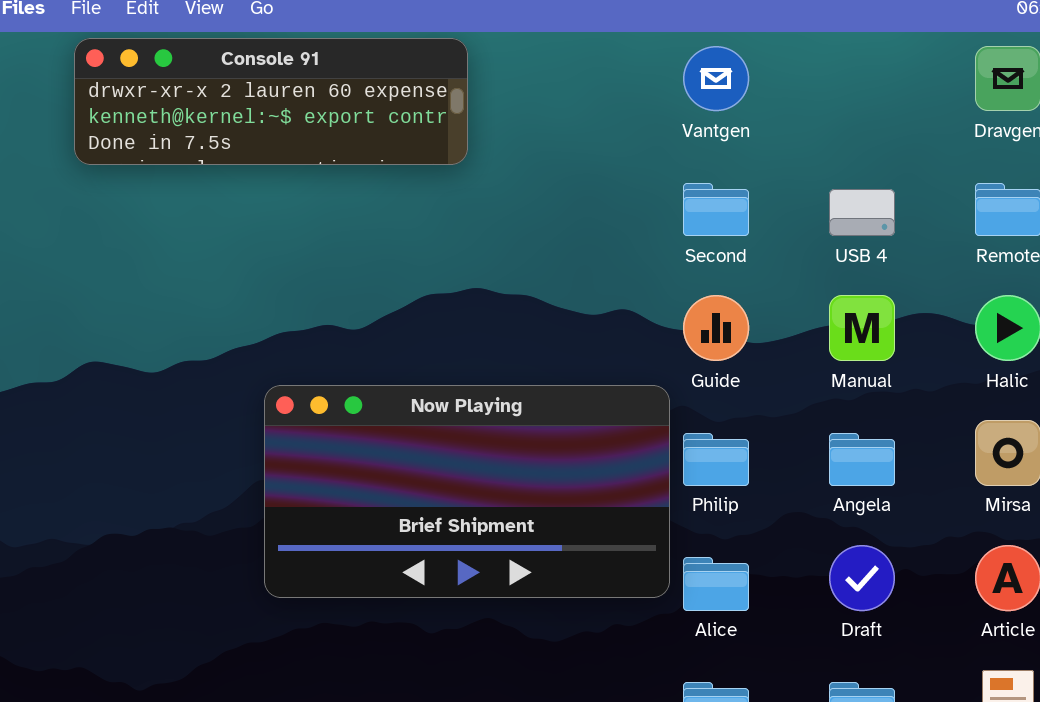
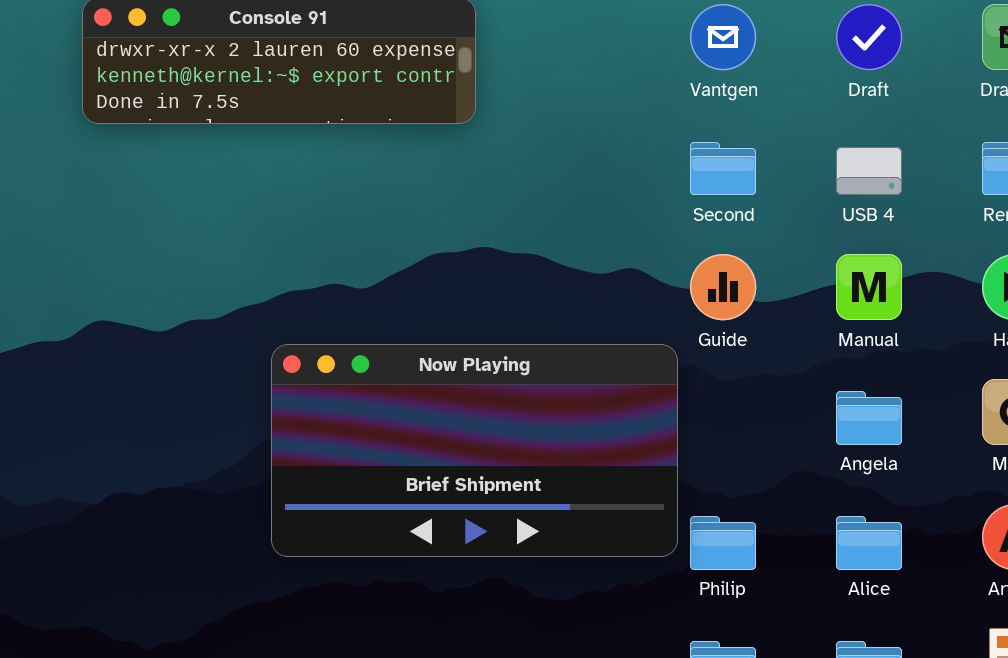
Philip: [683,433,749,486] -> [690,516,756,570], moved
Draft: [829,545,895,611] -> [836,4,902,70], moved
Alice: [683,557,749,611] -> [836,516,902,570], moved

